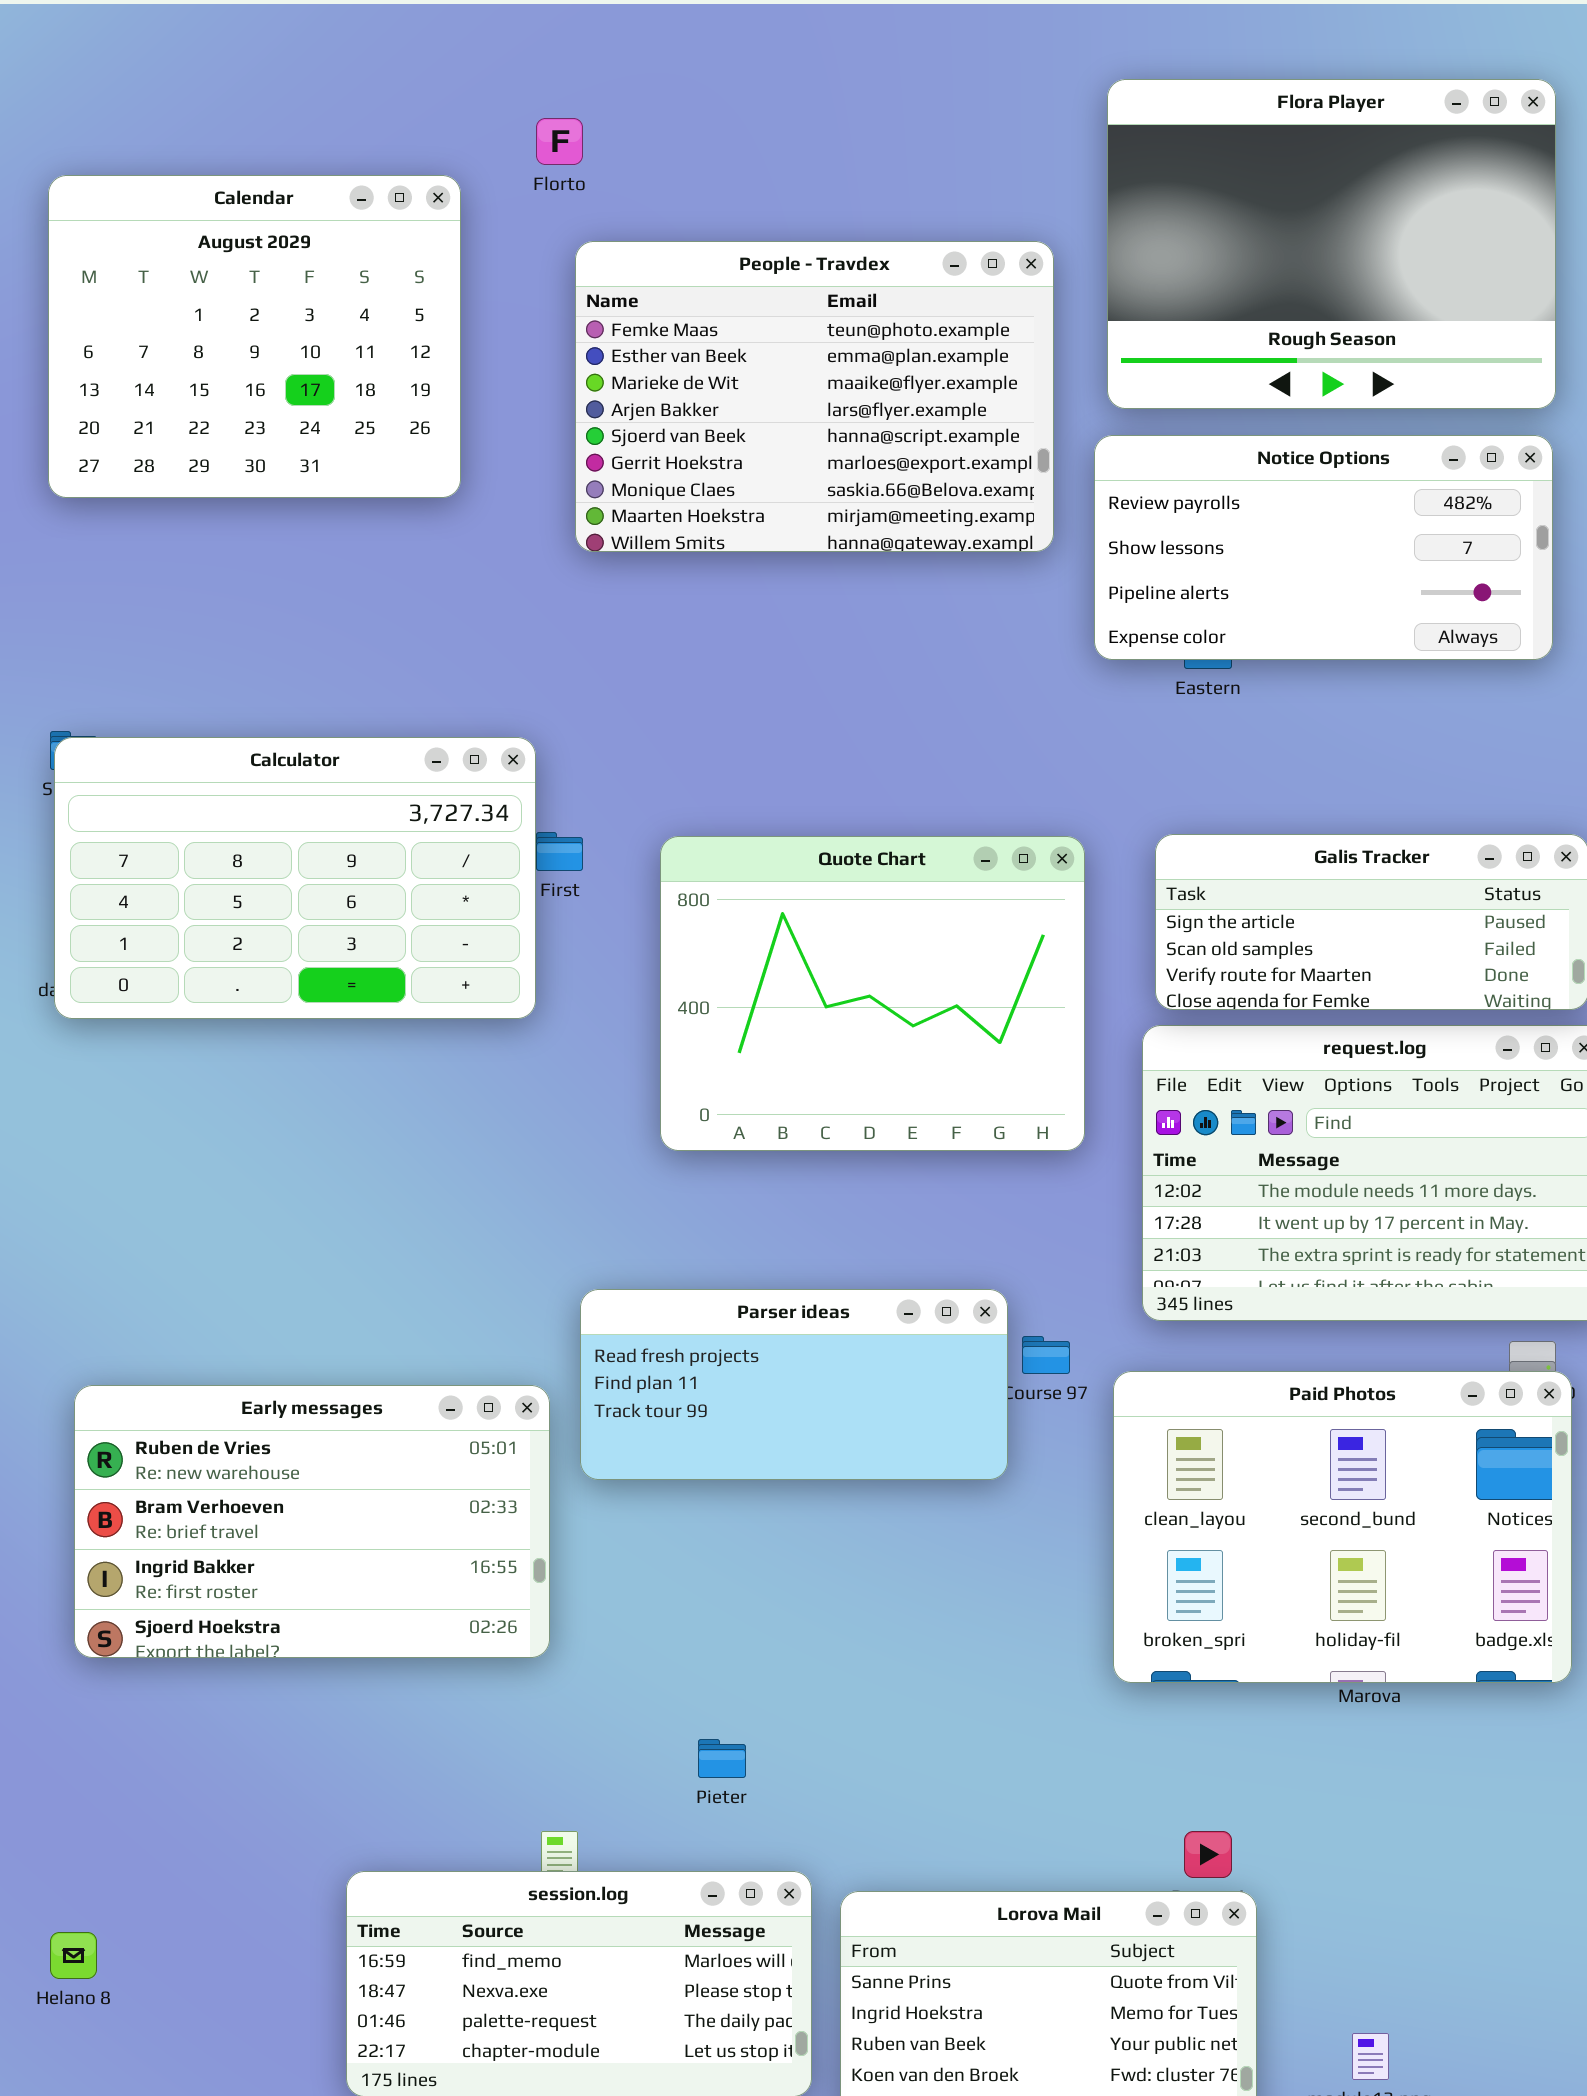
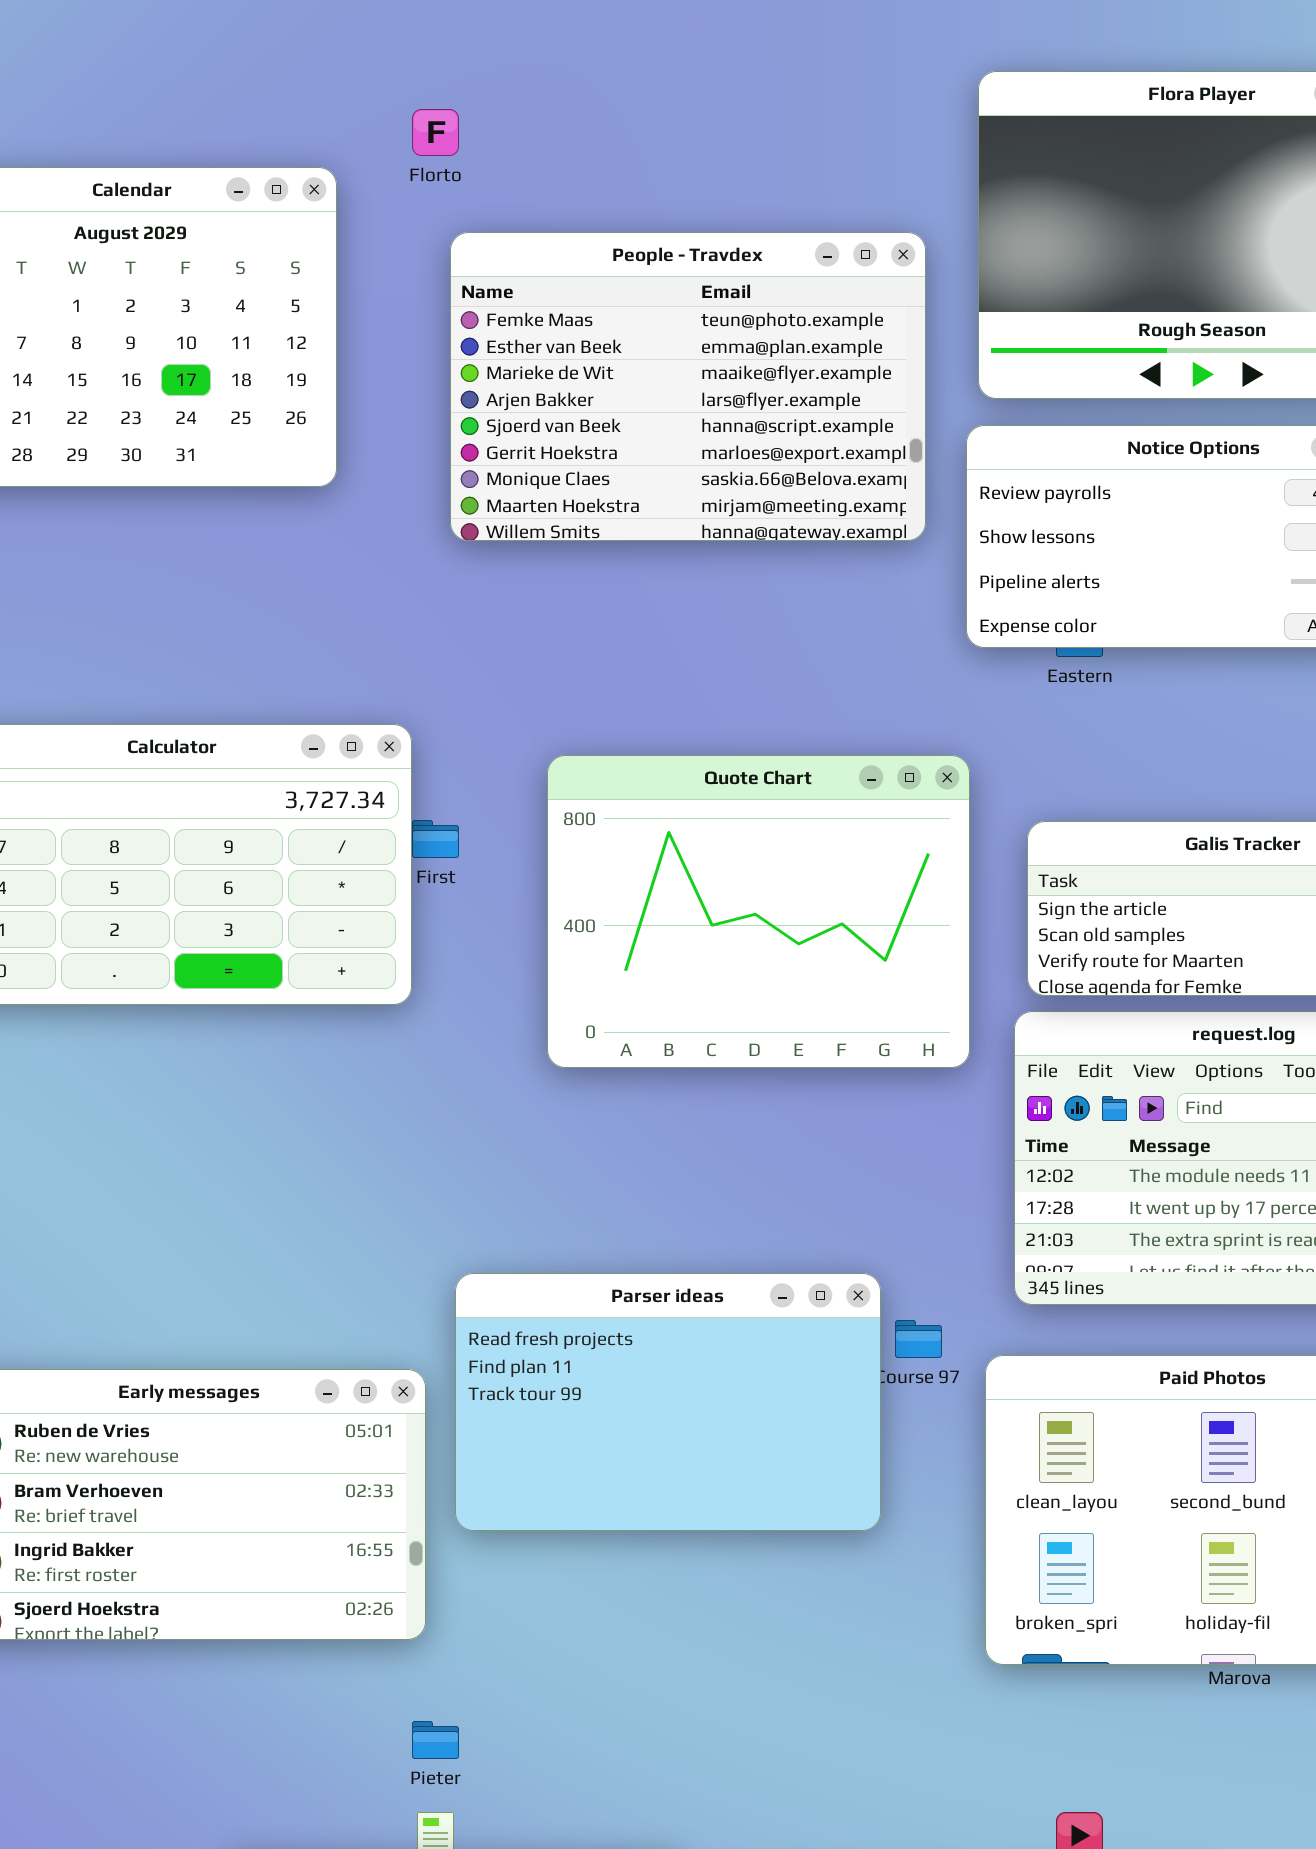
Quote Chart: [660,836,1085,1151] -> [547,755,970,1068], moved
Parser ideas: [580,1289,1008,1480] -> [455,1273,881,1531], resized
Pieter: [698,1739,746,1778] -> [412,1721,459,1759], moved

